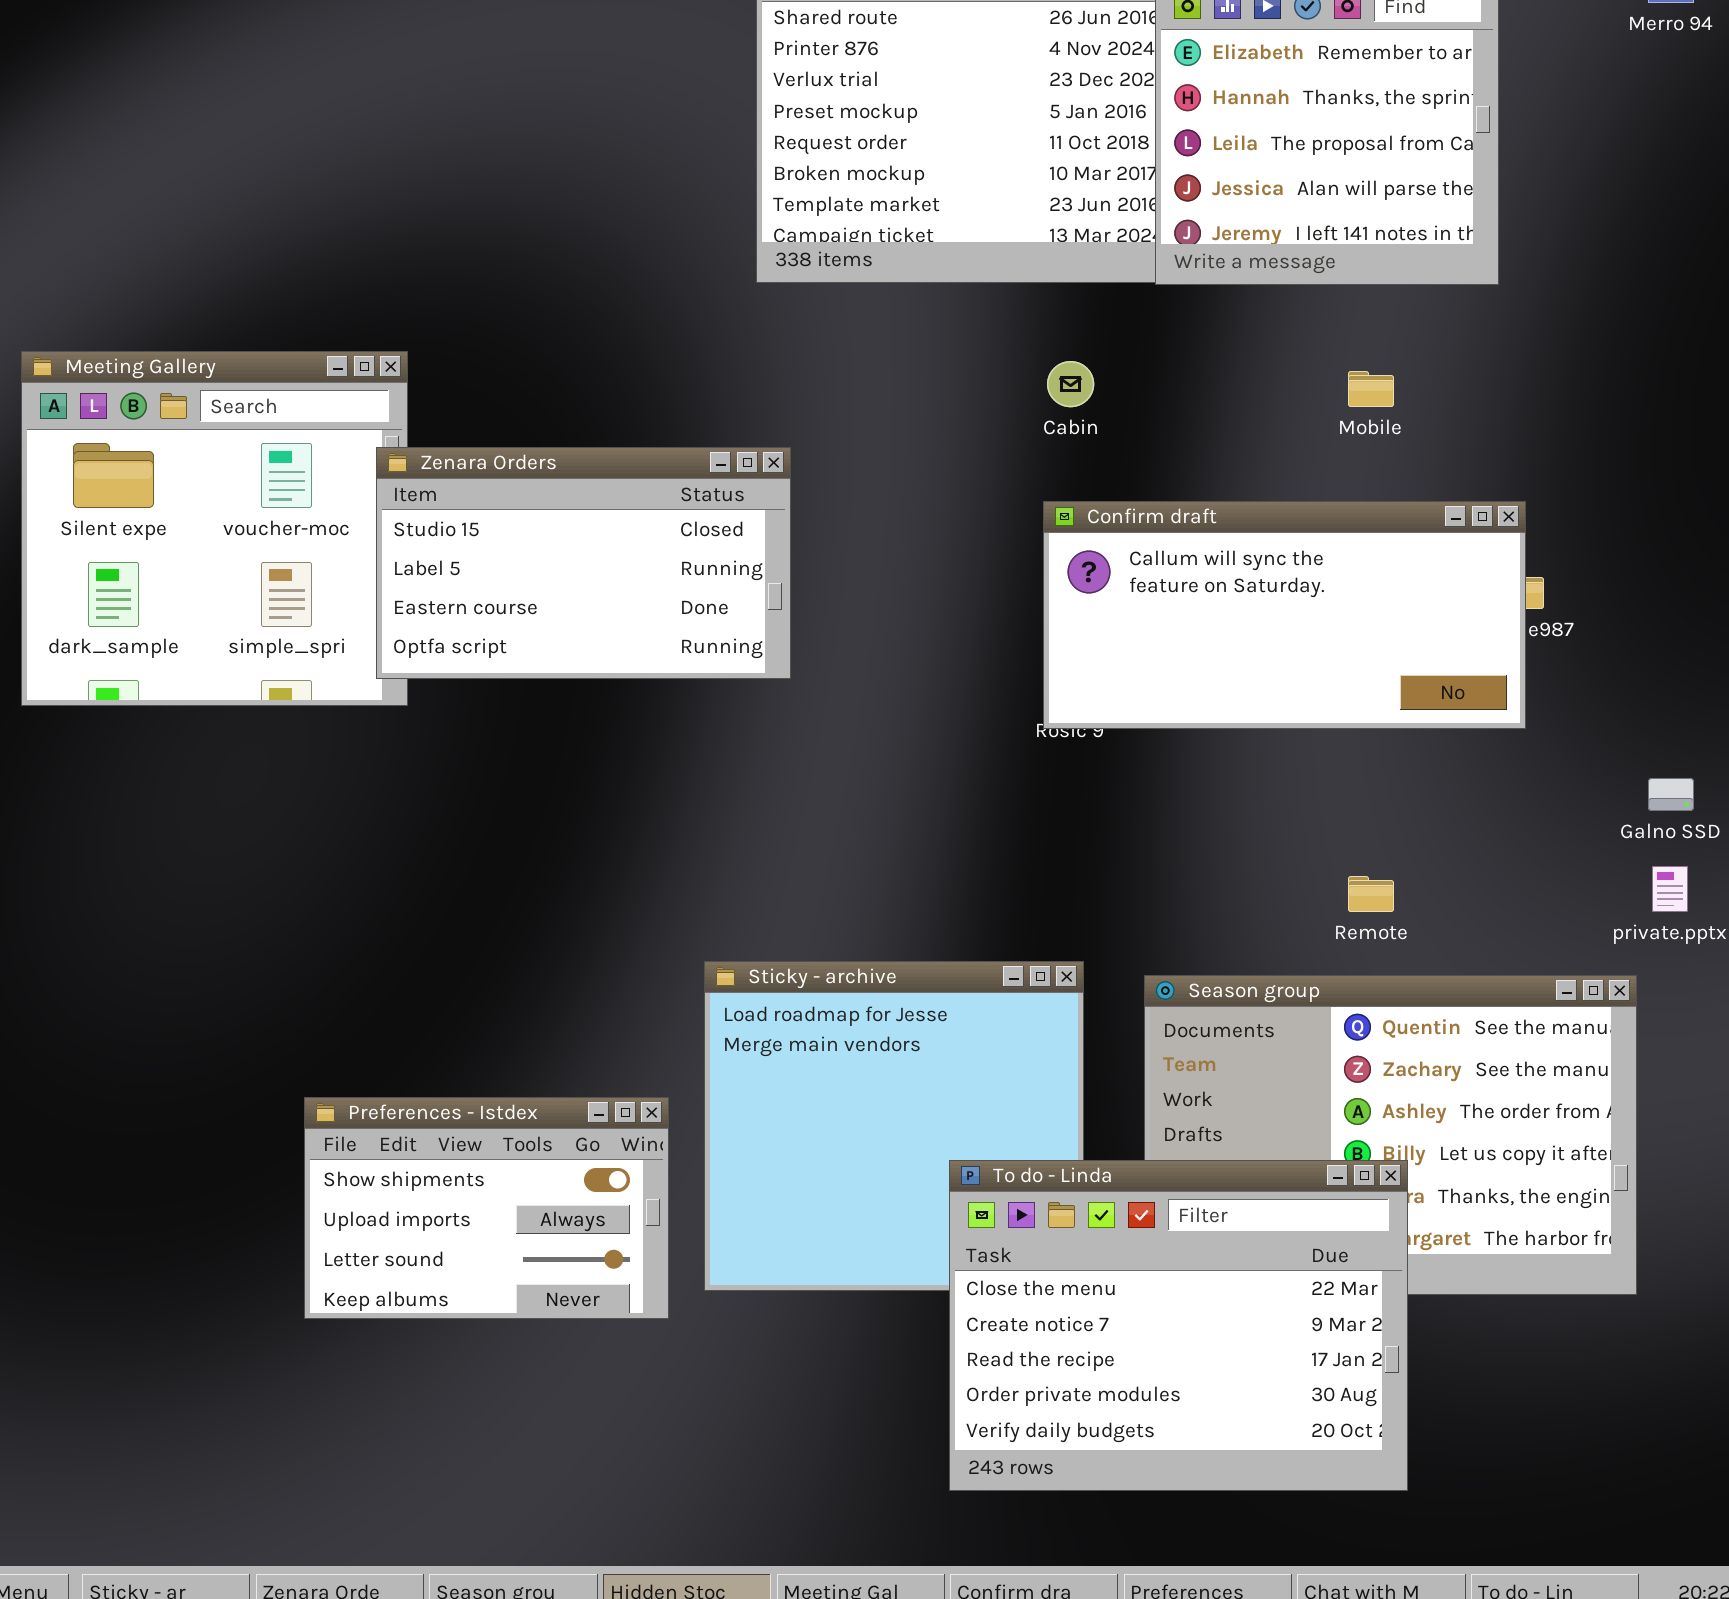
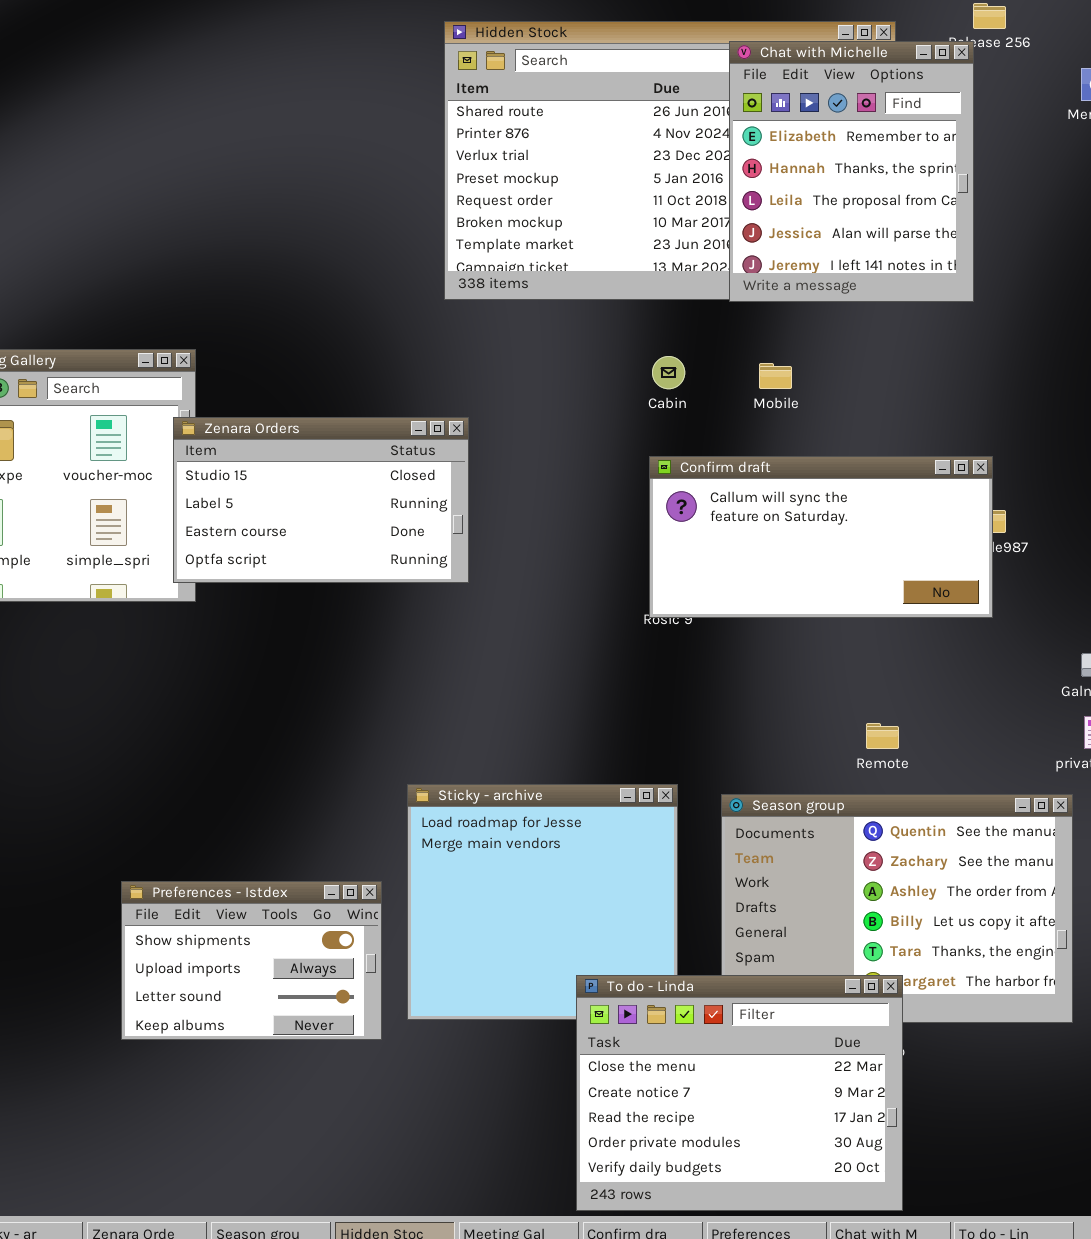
Mobile: [1348,371,1394,407] -> [759,363,792,389], moved
To do - Linda: [949,1160,1408,1491] -> [576,975,903,1211], moved

